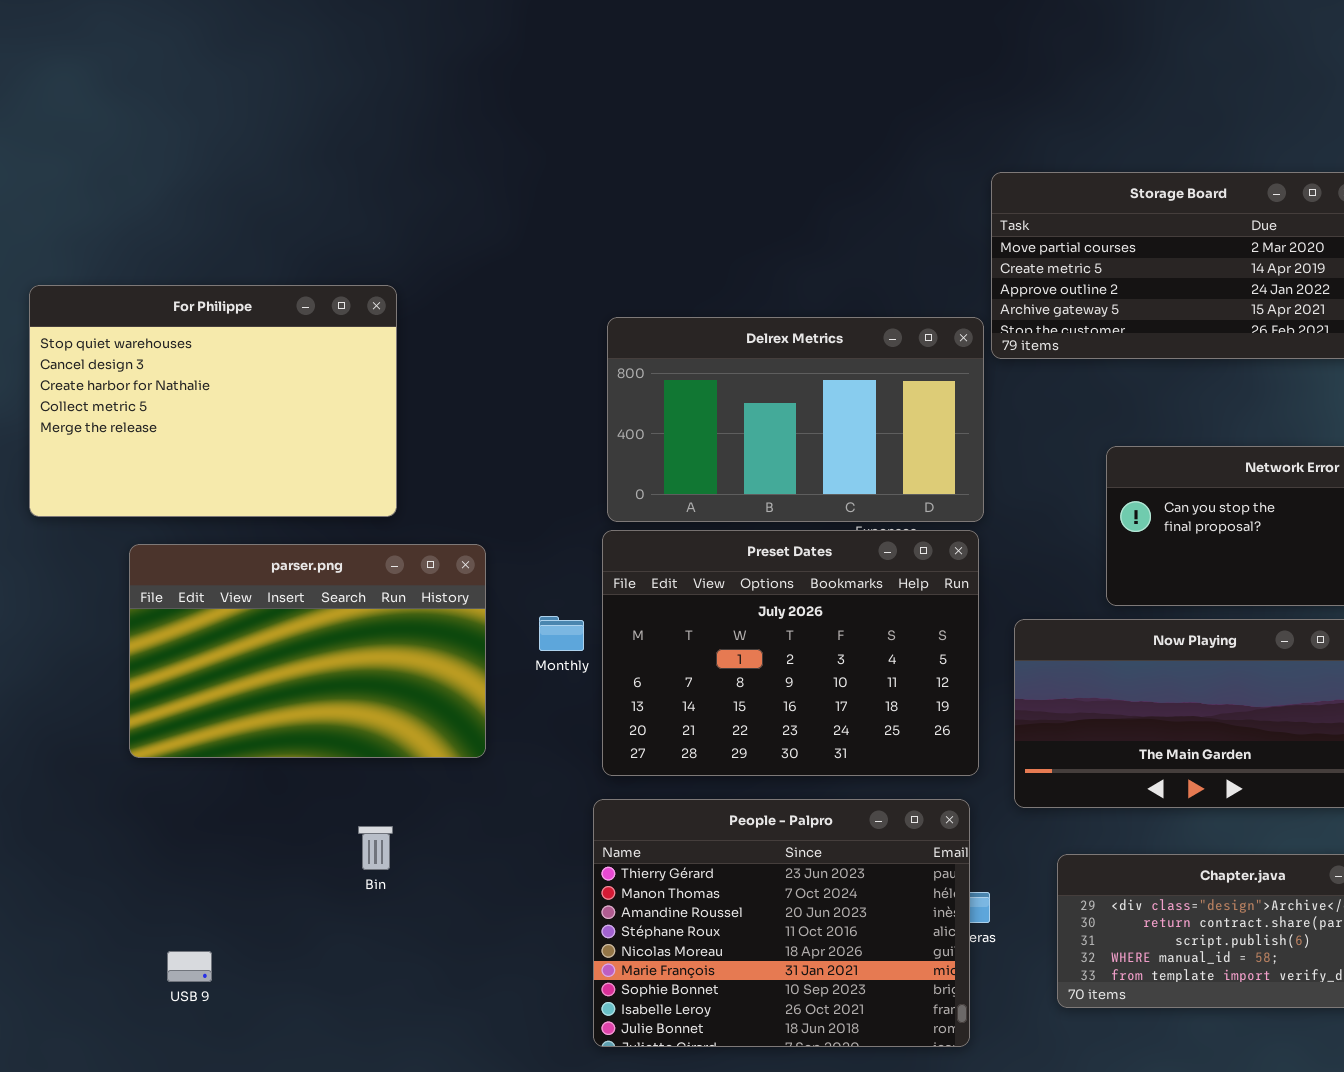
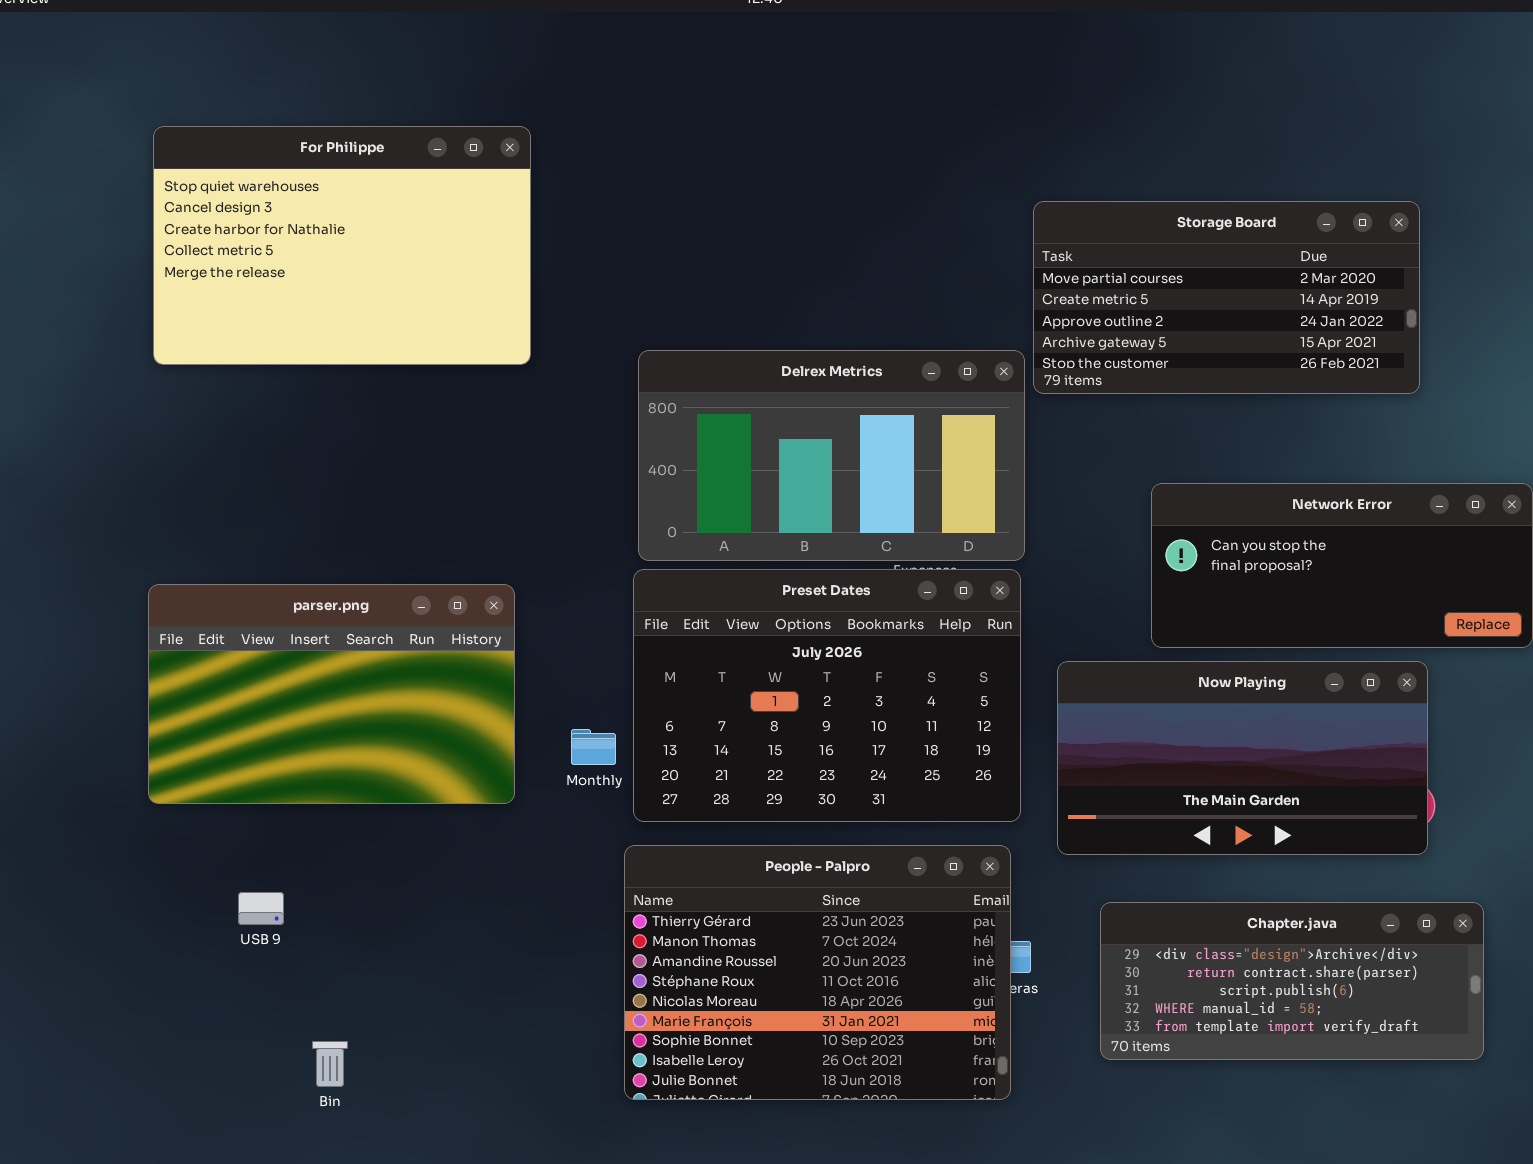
For Philippe: [29,285,397,517] -> [153,126,531,365], moved
Monthly: [539,616,584,651] -> [571,729,616,765], moved
Bin: [358,826,393,870] -> [312,1041,348,1087], moved
USB 9: [167,951,212,982] -> [238,892,284,925], moved

